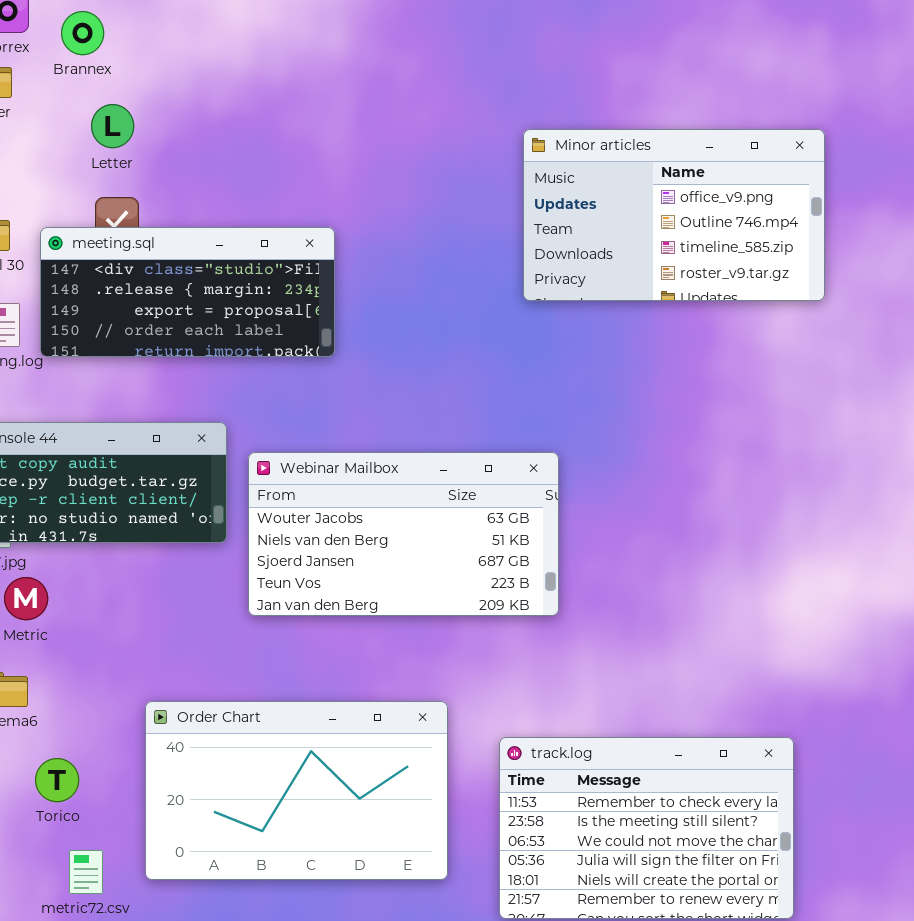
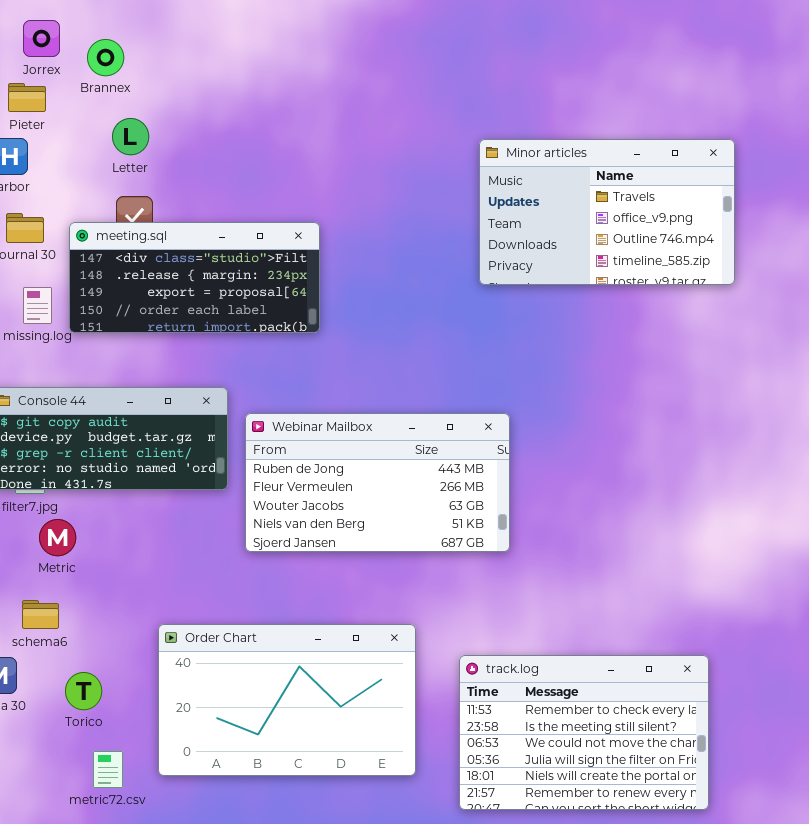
Minor articles: [523,129,825,301] -> [479,139,735,285], scrolled up 1 row
Webinar Mailbox: [248,452,559,616] -> [245,413,510,552], scrolled up 2 rows

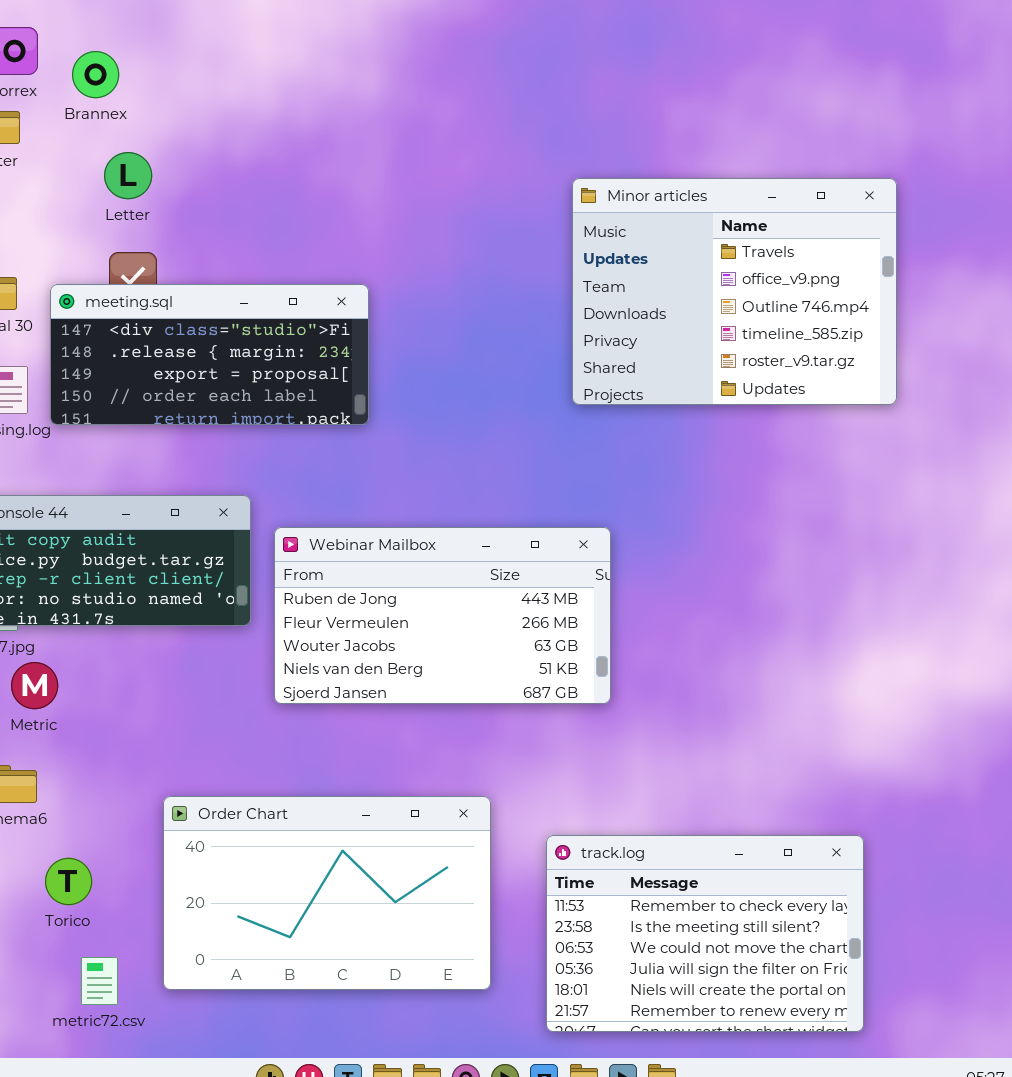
Minor articles: [479,139,735,285] -> [572,178,897,405], resized

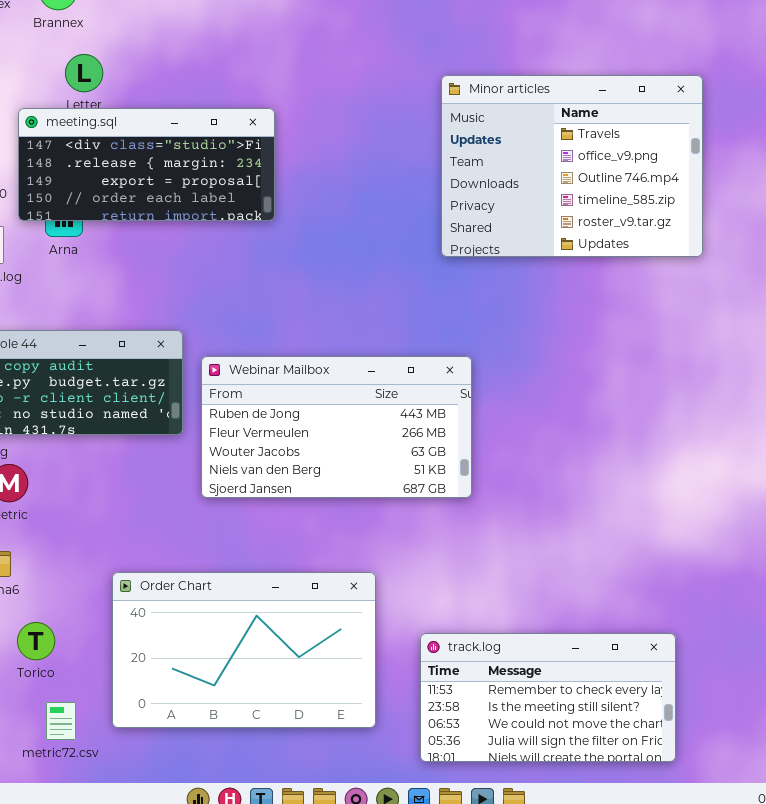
meeting.sql: [50,284,369,425] -> [18,108,275,221], moved
track.log: [546,835,864,1032] -> [420,633,676,762], resized

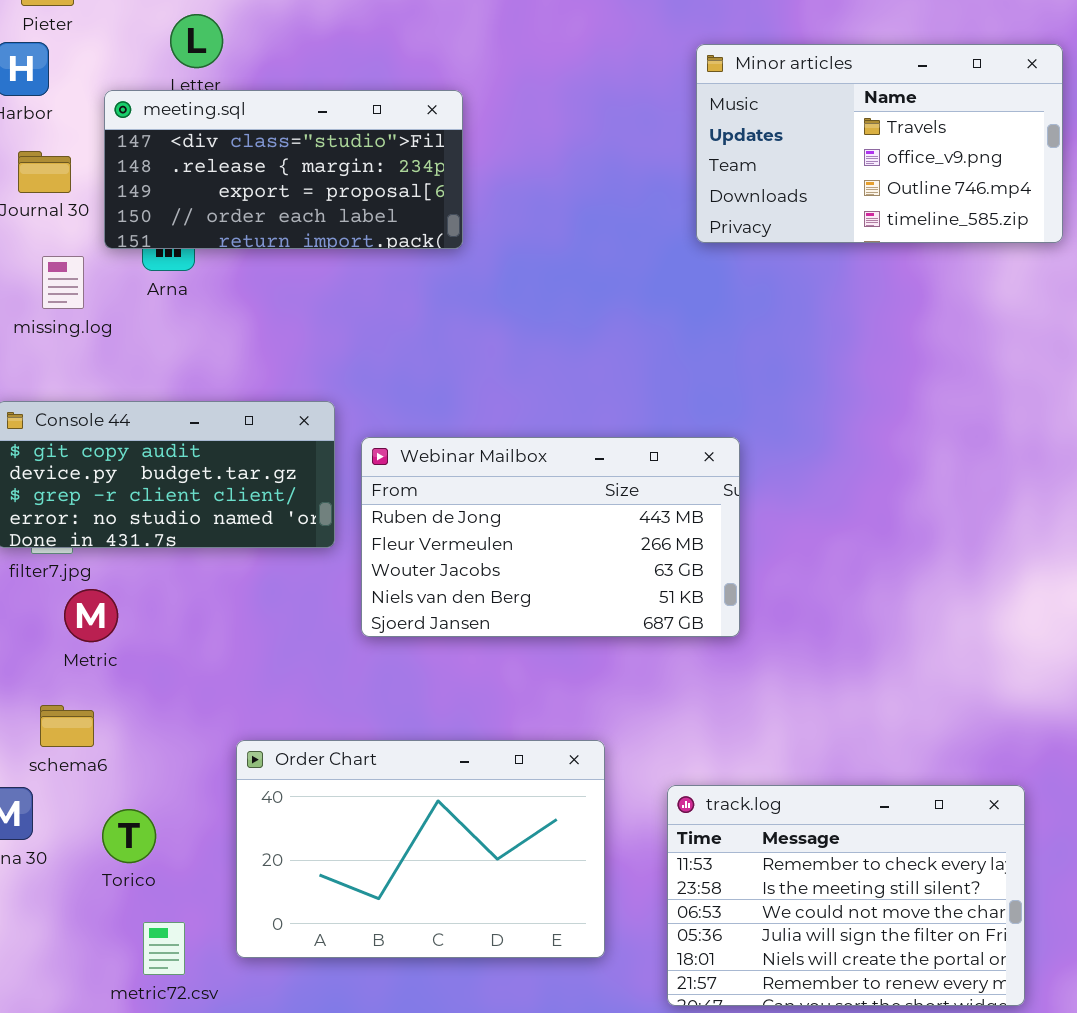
Minor articles: [441,75,703,257] -> [696,44,1063,243], resized
track.log: [420,633,676,762] -> [667,785,1025,1006], resized

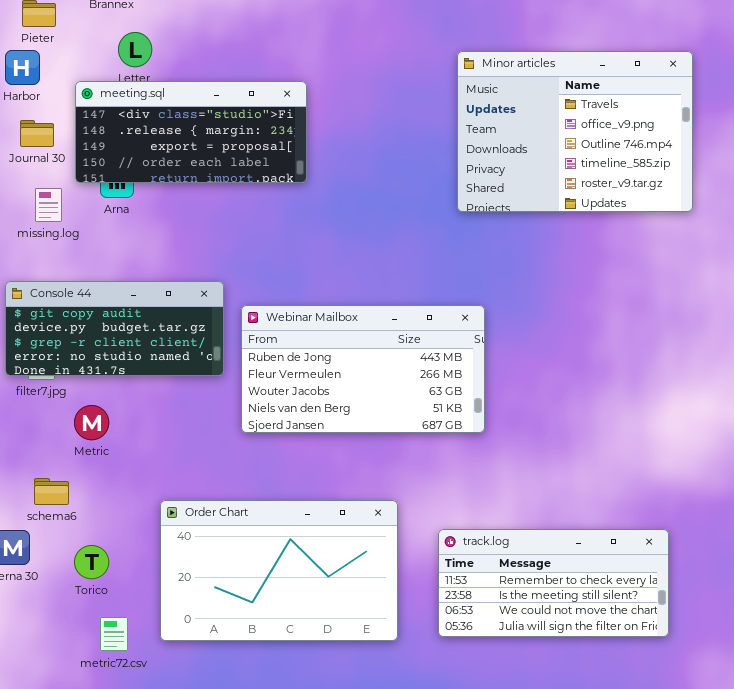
Minor articles: [696,44,1063,243] -> [457,51,693,212], resized
Metric: [64,589,118,642] -> [74,405,109,440], moved
track.log: [667,785,1025,1006] -> [438,529,669,637], resized

